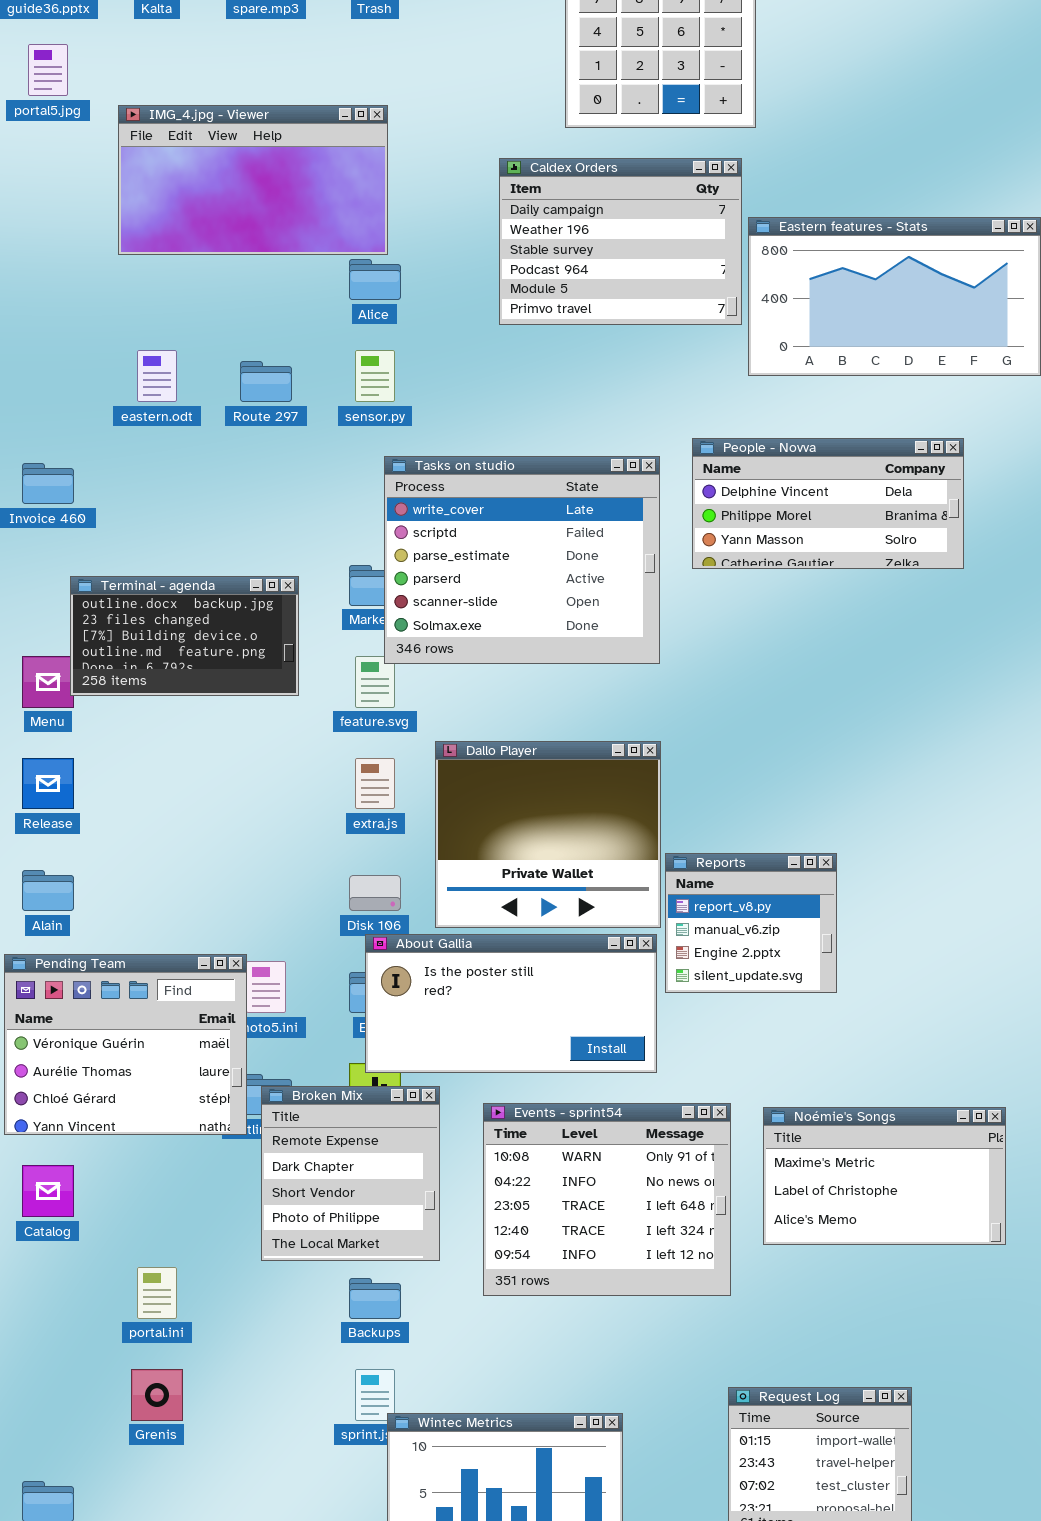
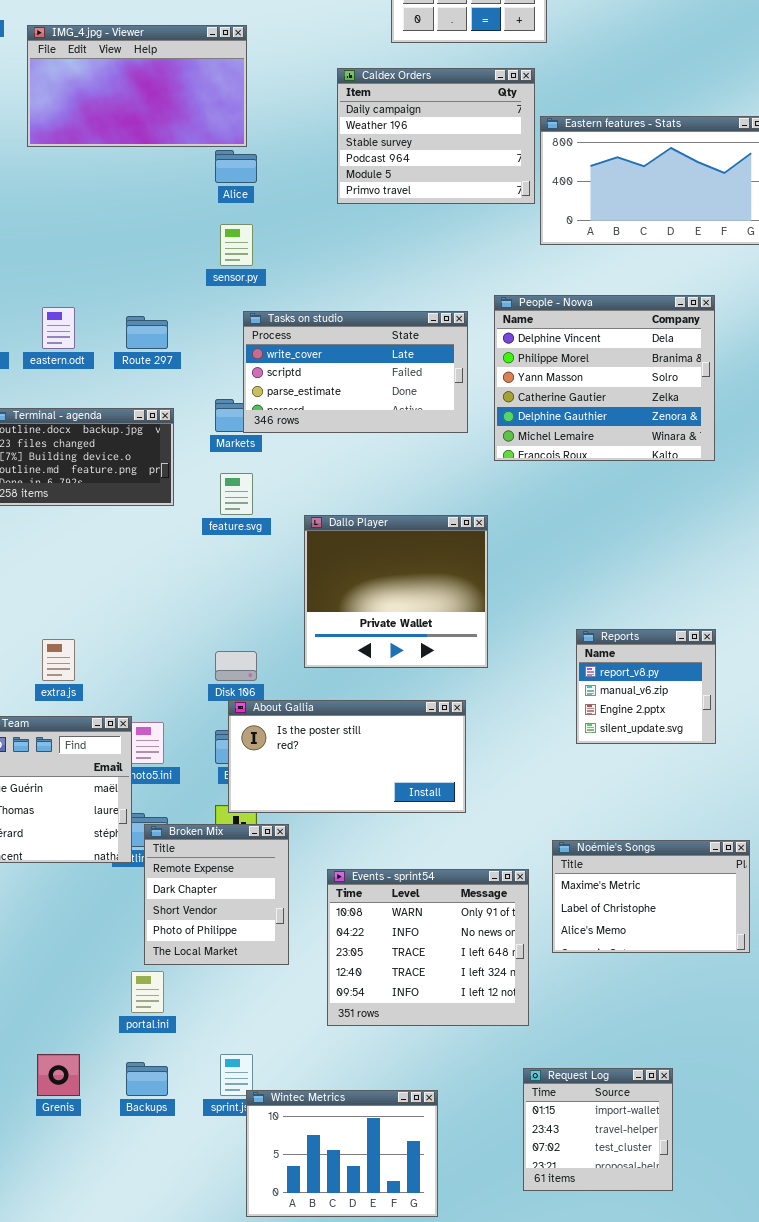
eastern.odt: [137,350,177,402] -> [42,307,75,349], moved
Route 297: [240,361,292,402] -> [126,316,168,349], moved
People - Novva: [692,438,964,569] -> [494,295,715,461], resized
Tasks on studio: [384,456,660,664] -> [243,311,468,433], resized
Dallo Player: [435,741,661,928] -> [304,515,488,668], moved
extra.js: [355,758,395,809] -> [42,639,75,681], moved
Reports: [665,853,837,993] -> [576,629,716,744], moved
Events - sprint54: [483,1103,731,1296] -> [327,869,529,1026], moved
portal.ini: [137,1267,177,1319] -> [131,971,164,1013], moved
Backups: [349,1278,401,1319] -> [126,1062,168,1096], moved

